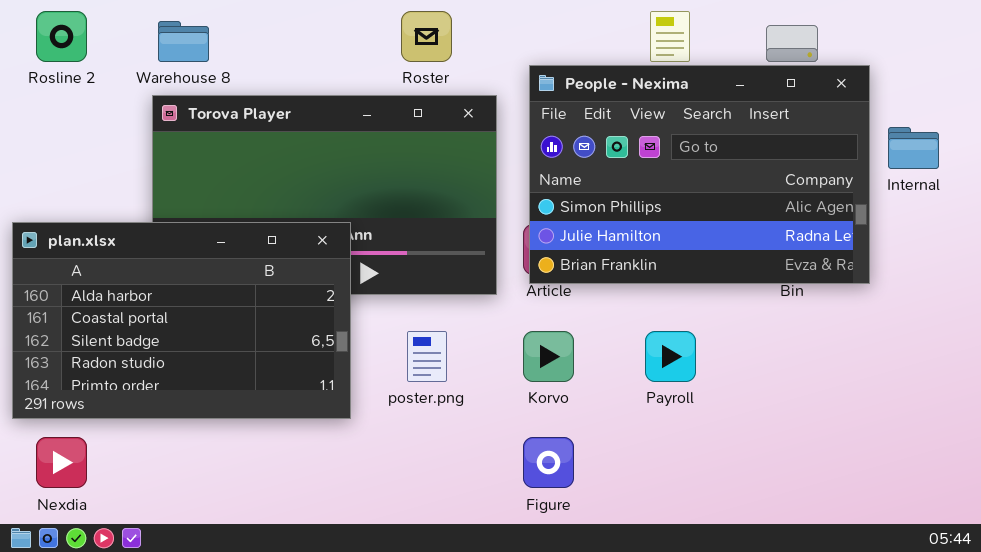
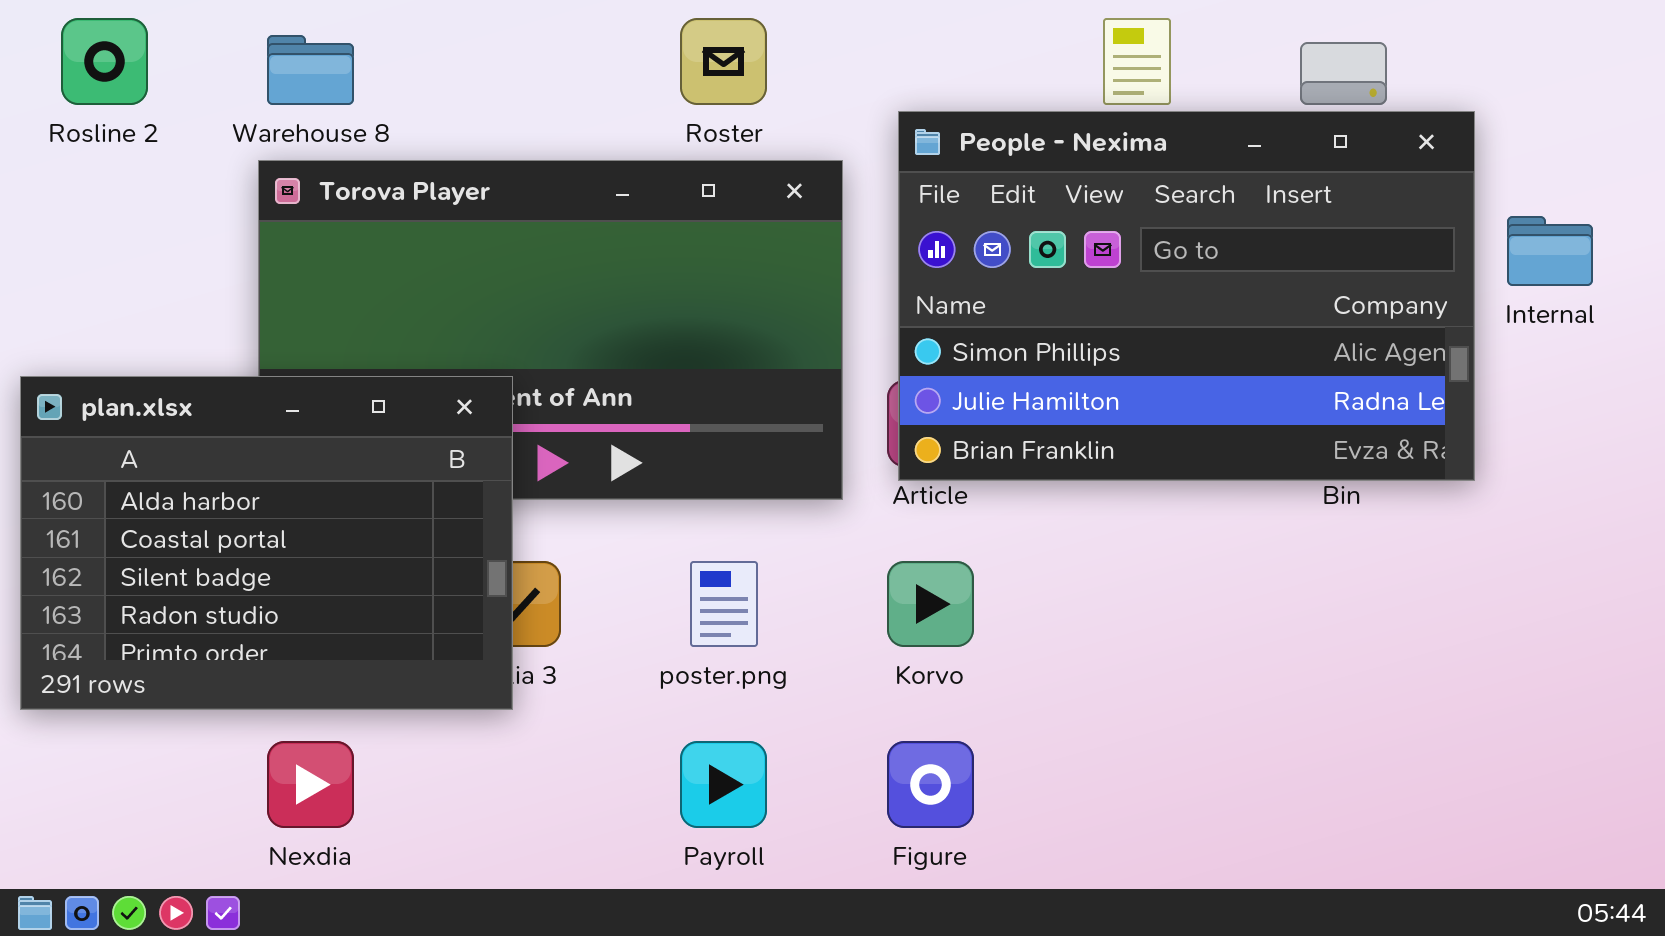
plan.xlsx: [12,222,351,419] -> [20,376,513,710], resized
Payroll: [645,331,696,382] -> [680,741,767,828], moved
Nexdia: [36,437,87,488] -> [267,741,354,828], moved

